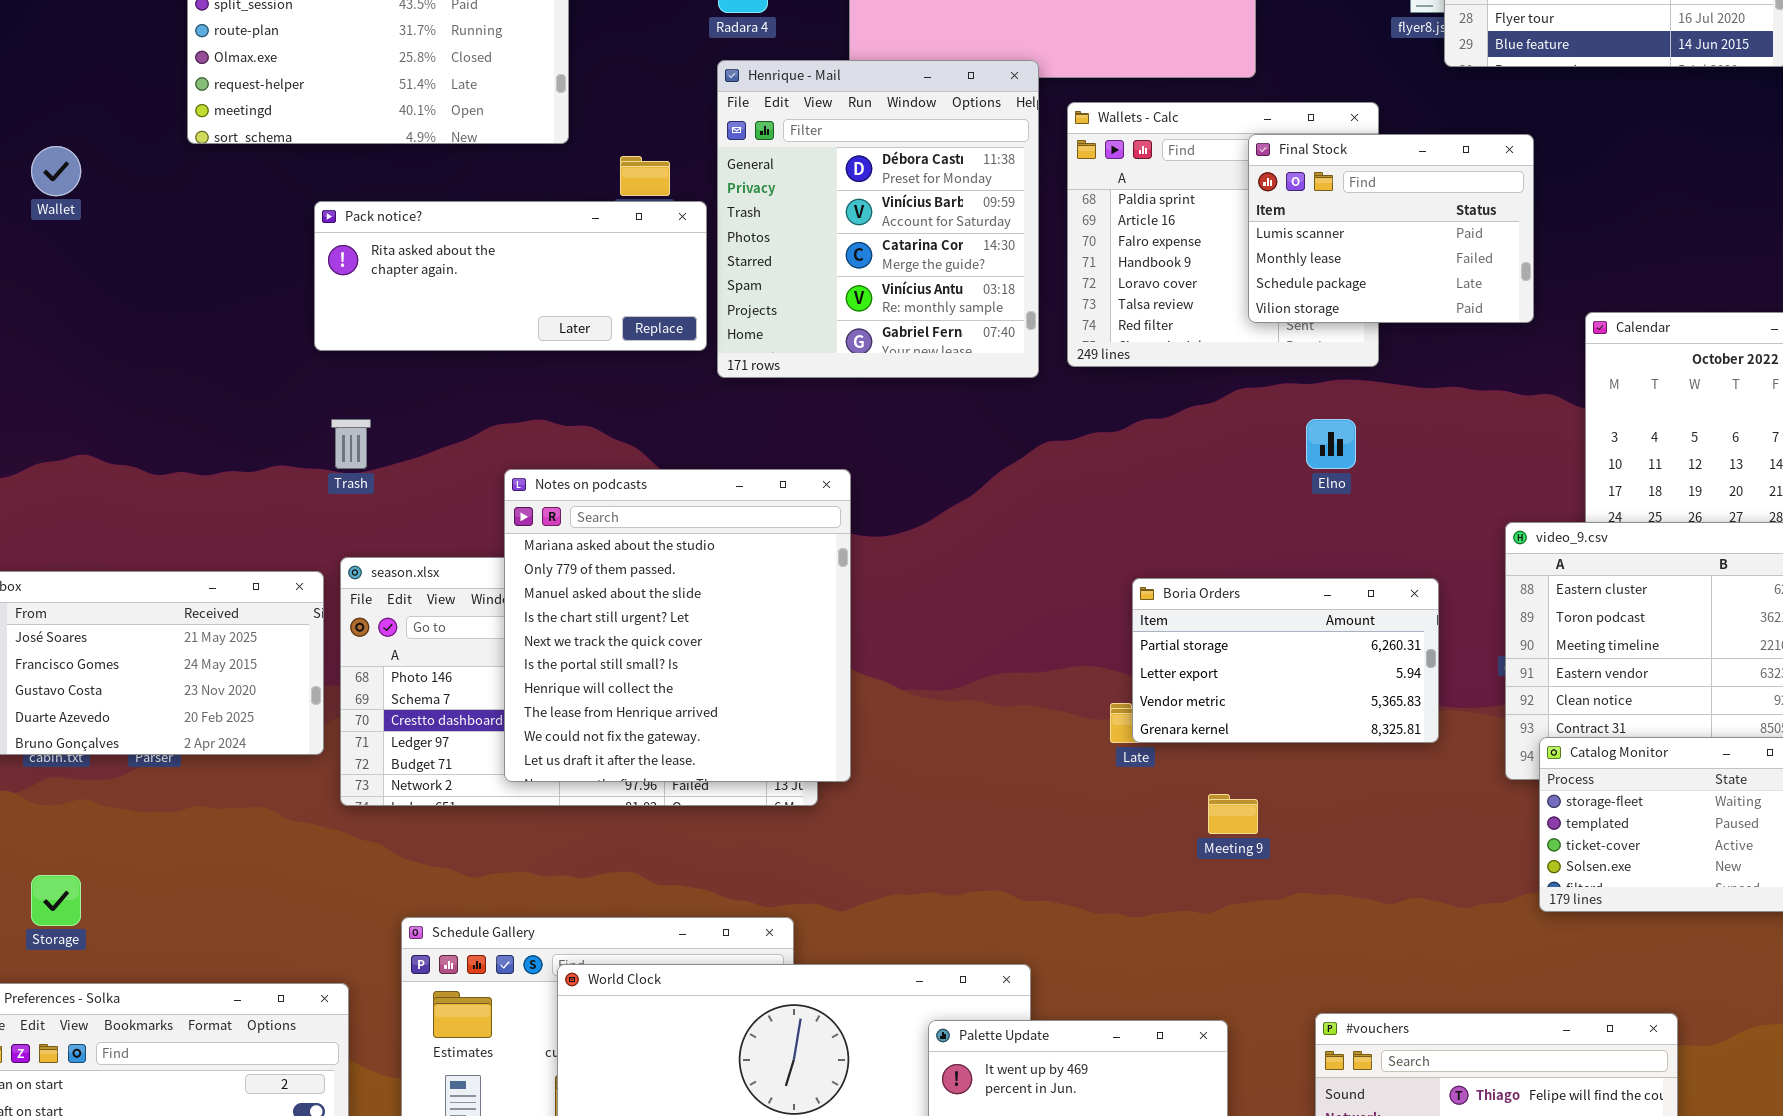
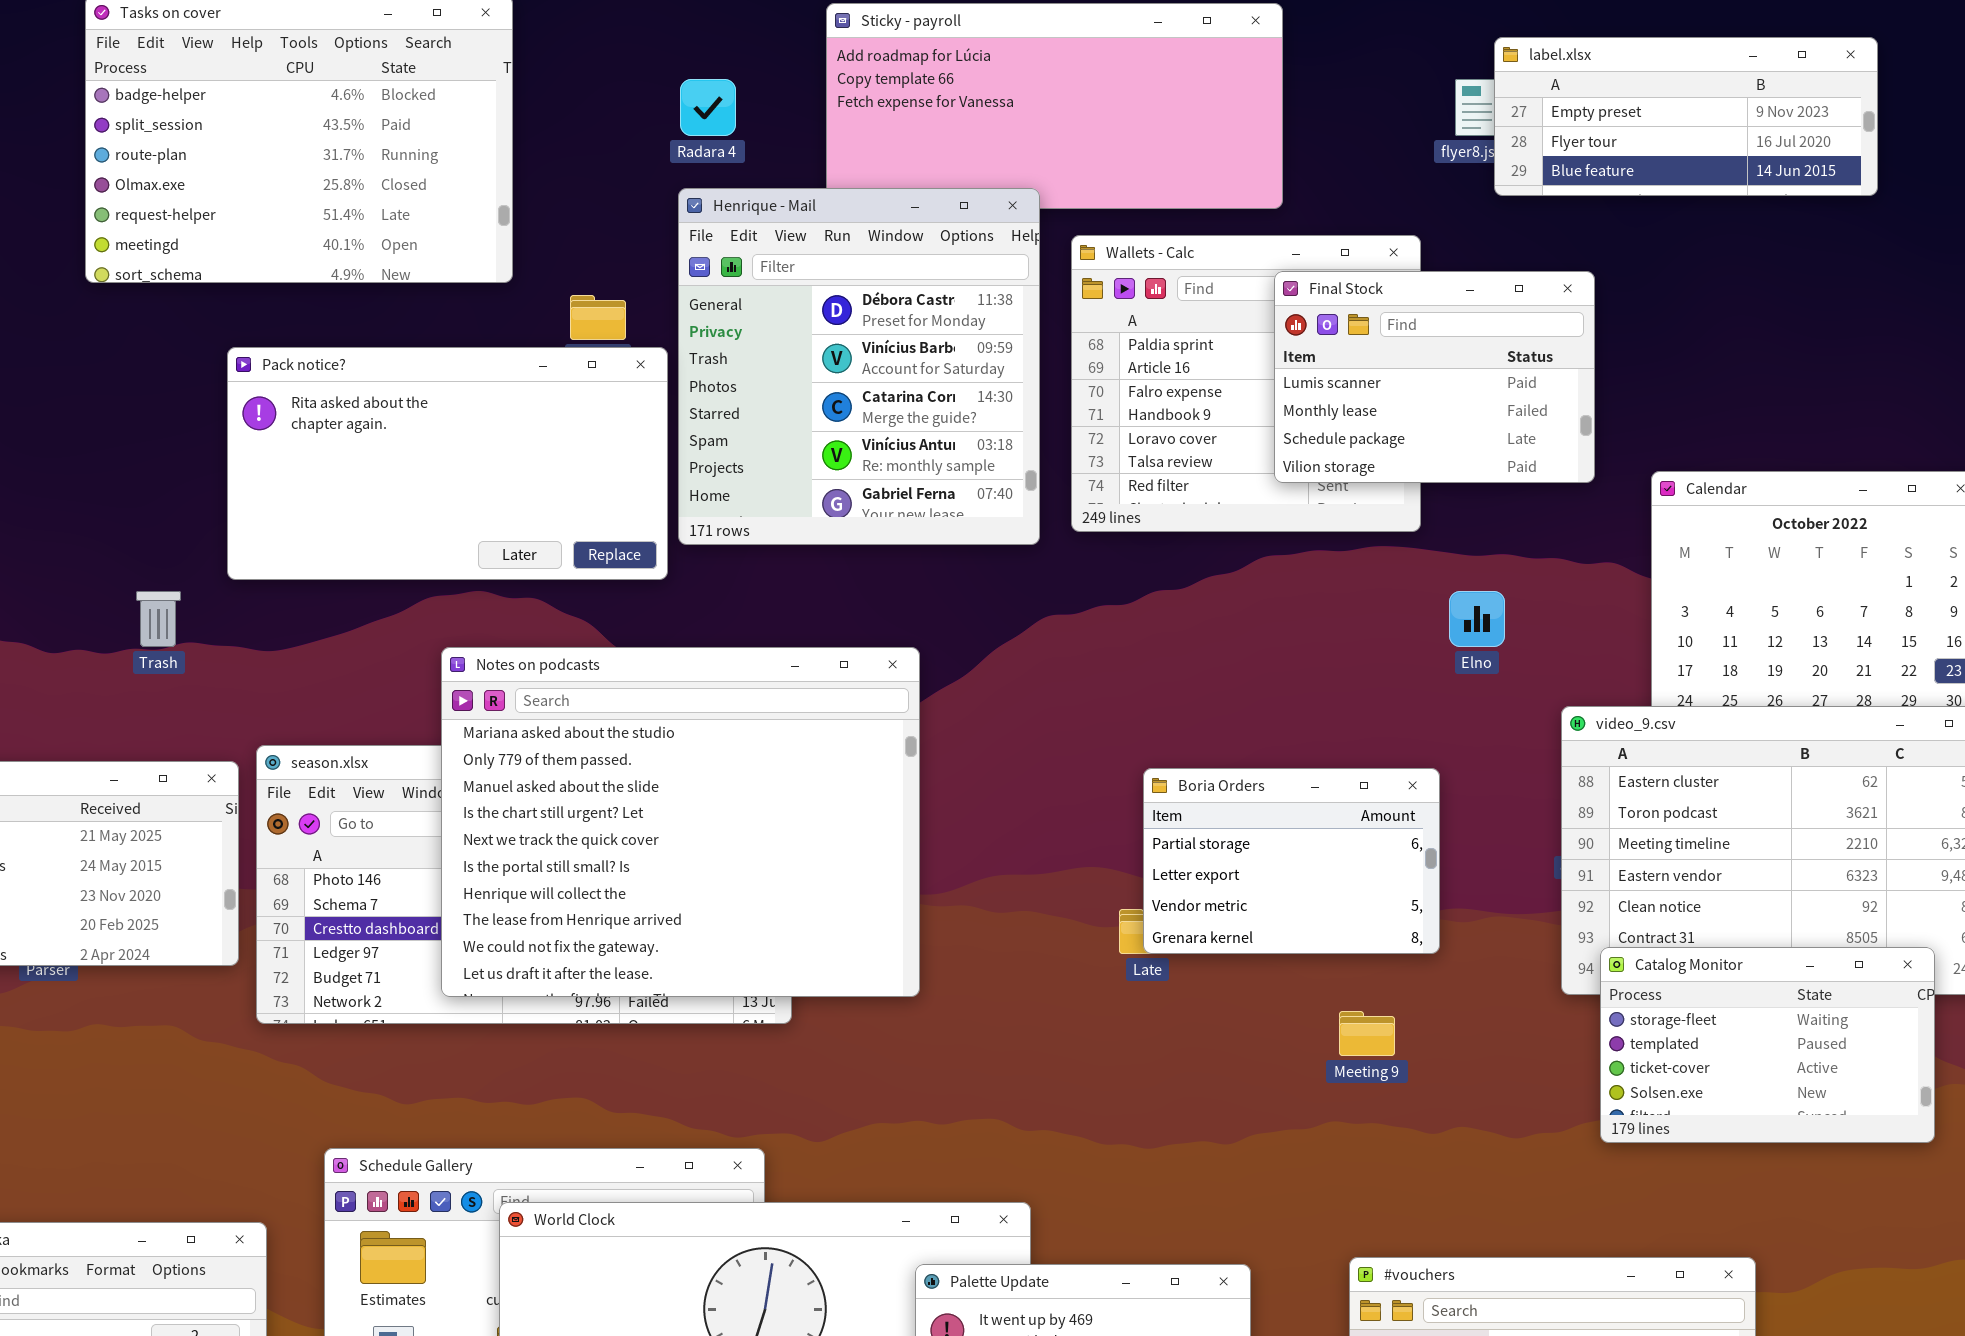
Pack notice?: [314,201,707,351] -> [227,347,668,580], resized
Trash: [331,419,371,469] -> [136,591,181,647], moved
Elno: [1306,419,1356,469] -> [1449,591,1505,647], moved
Notes on podcasts: [504,469,851,782] -> [441,647,920,997], resized
Boria Orders: [1132,578,1439,743] -> [1143,768,1440,954], resized
Meeting 9: [1208,794,1258,834] -> [1339,1011,1395,1056], moved

